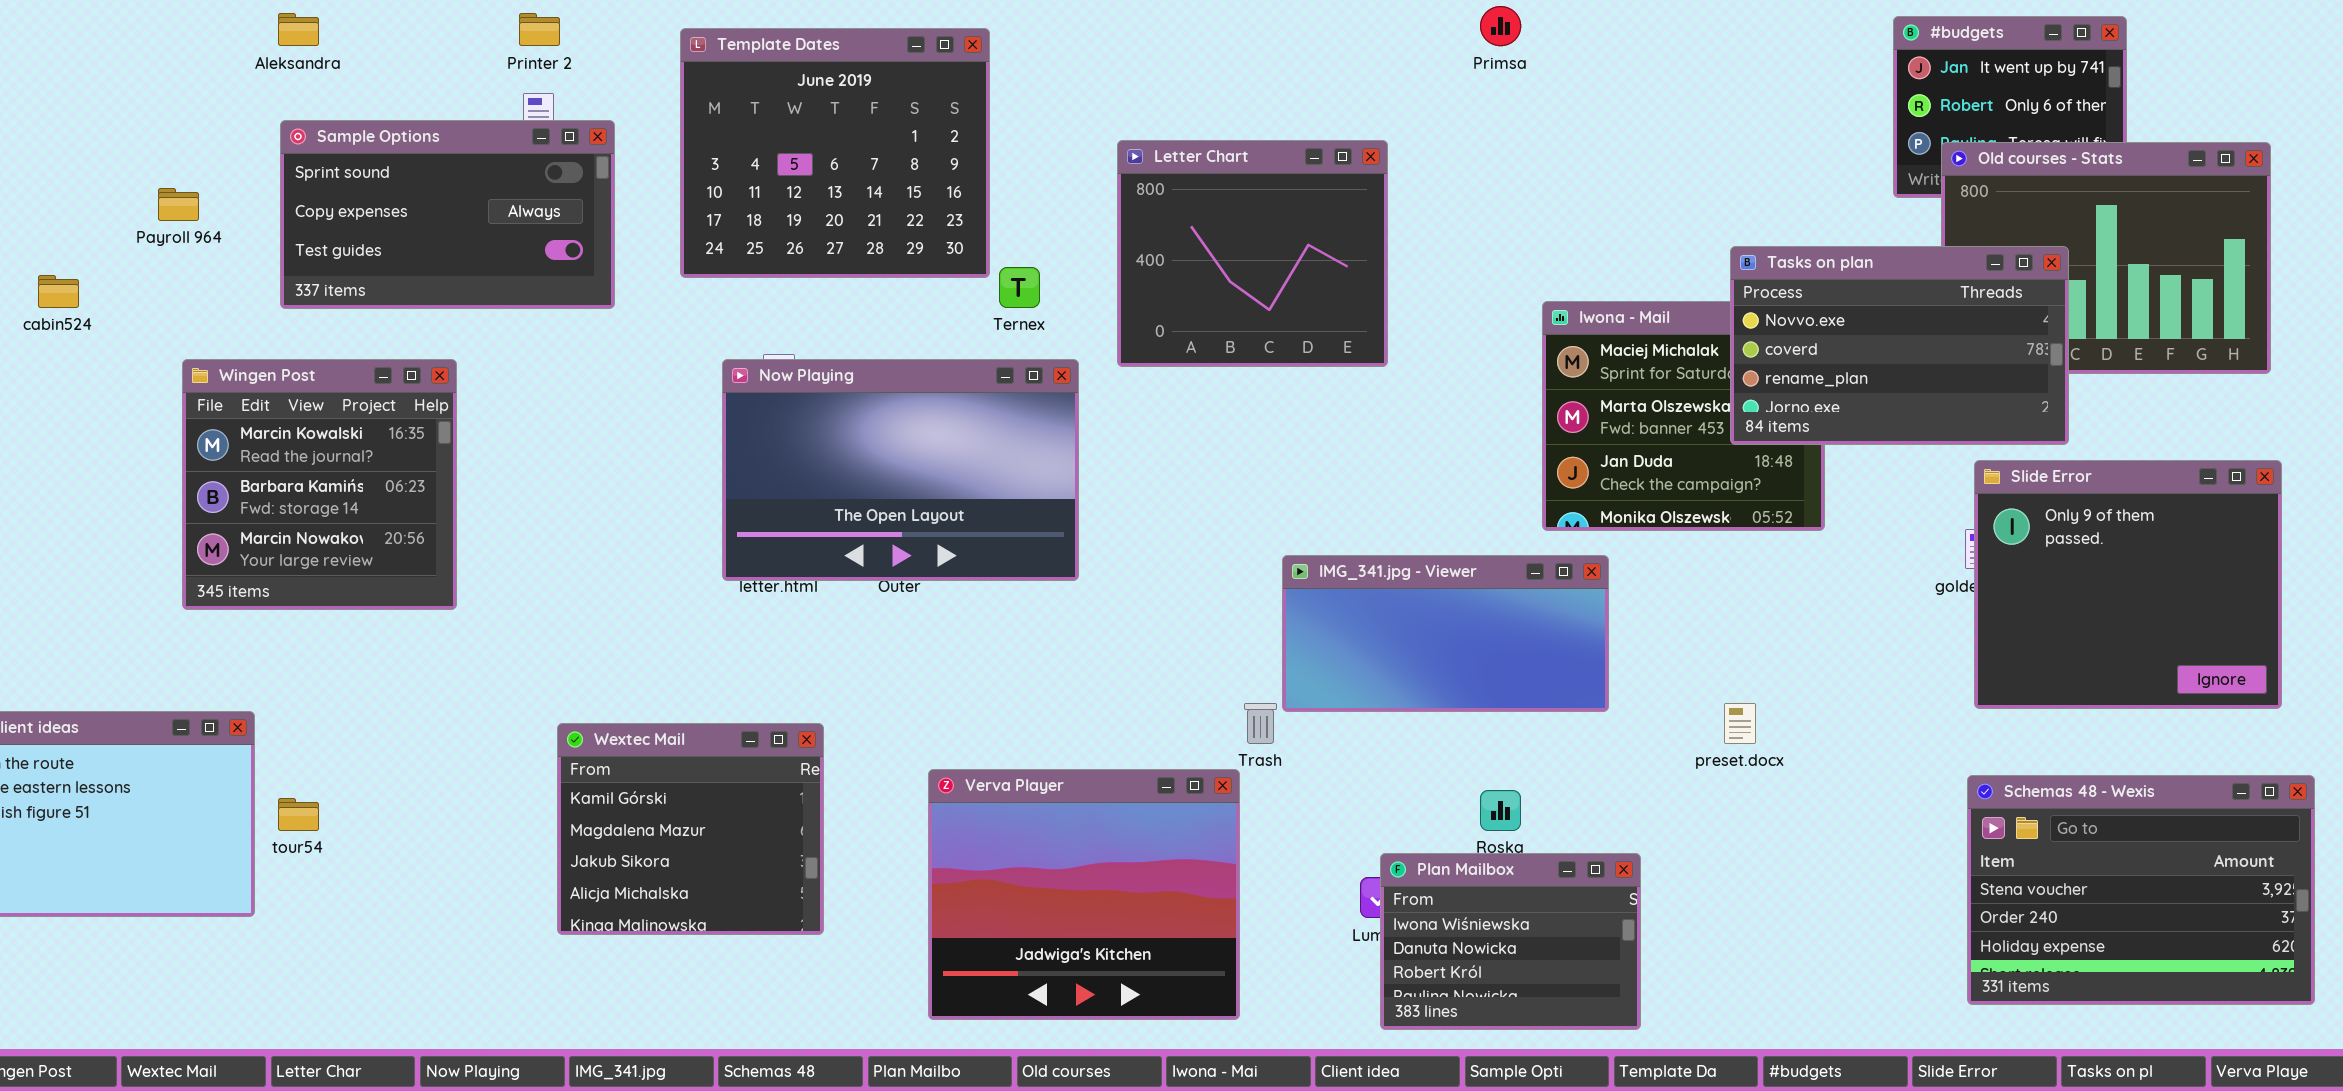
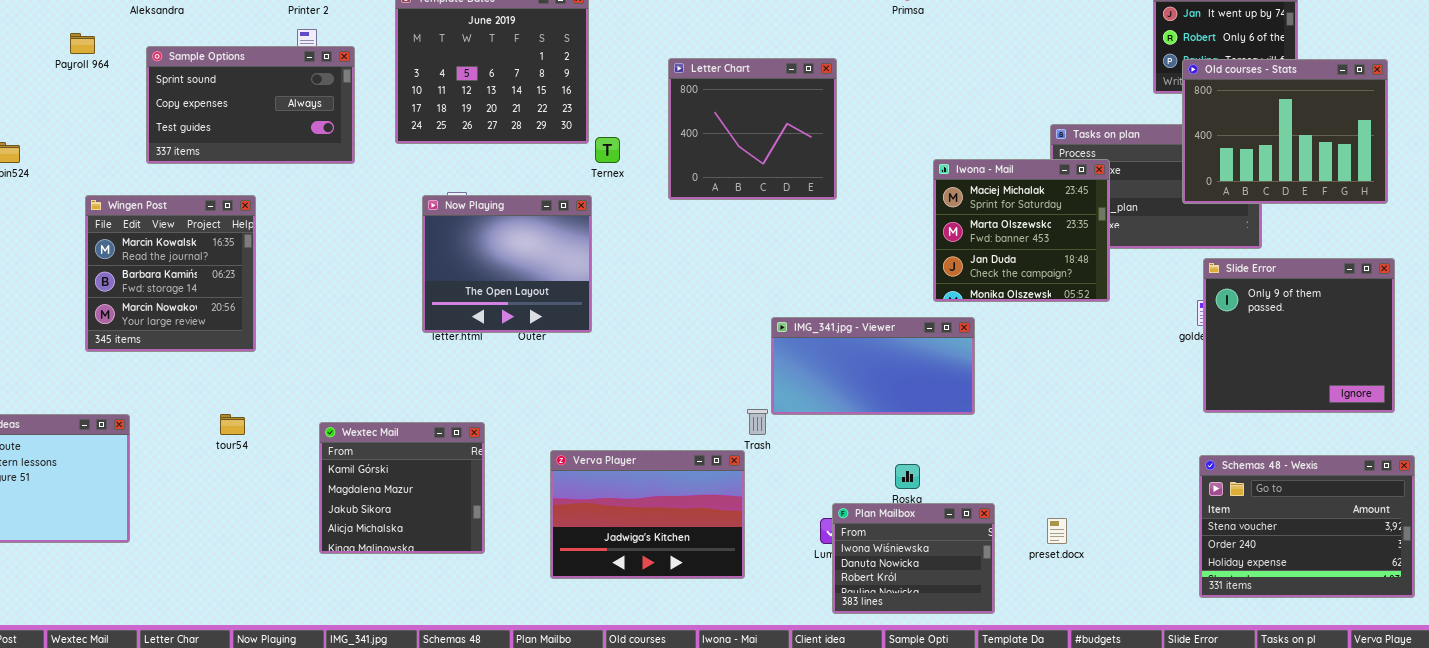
Old courses - Stats: [1941,142,2271,374] -> [1182,59,1388,204], raised
Payroll 964: [158,188,199,221] -> [70,33,95,54], moved
Iwona - Mail: [1542,301,1825,531] -> [933,159,1110,302], raised
Now Playing: [722,359,1079,581] -> [422,195,592,333], resized
preset.docx: [1724,703,1756,744] -> [1047,518,1067,544], moved
Verva Player: [928,769,1240,1020] -> [550,450,745,579], resized
tour54: [278,798,319,831] -> [220,414,245,435], moved

